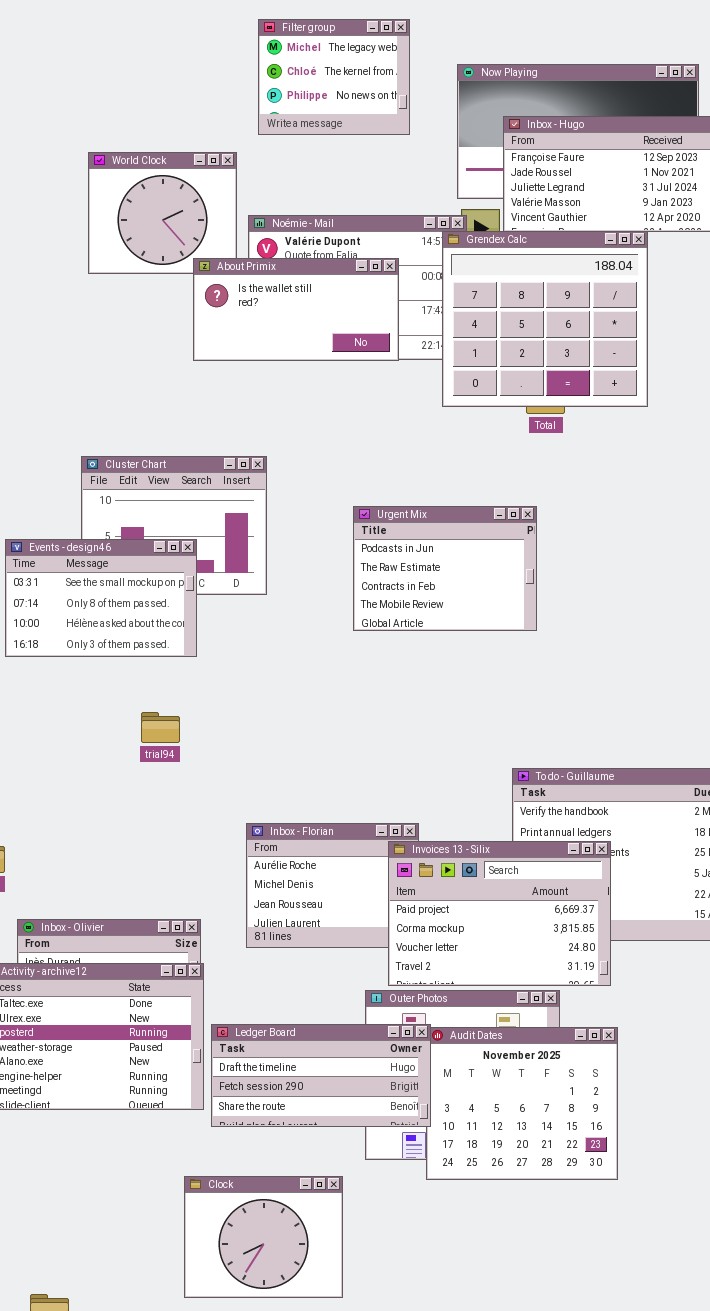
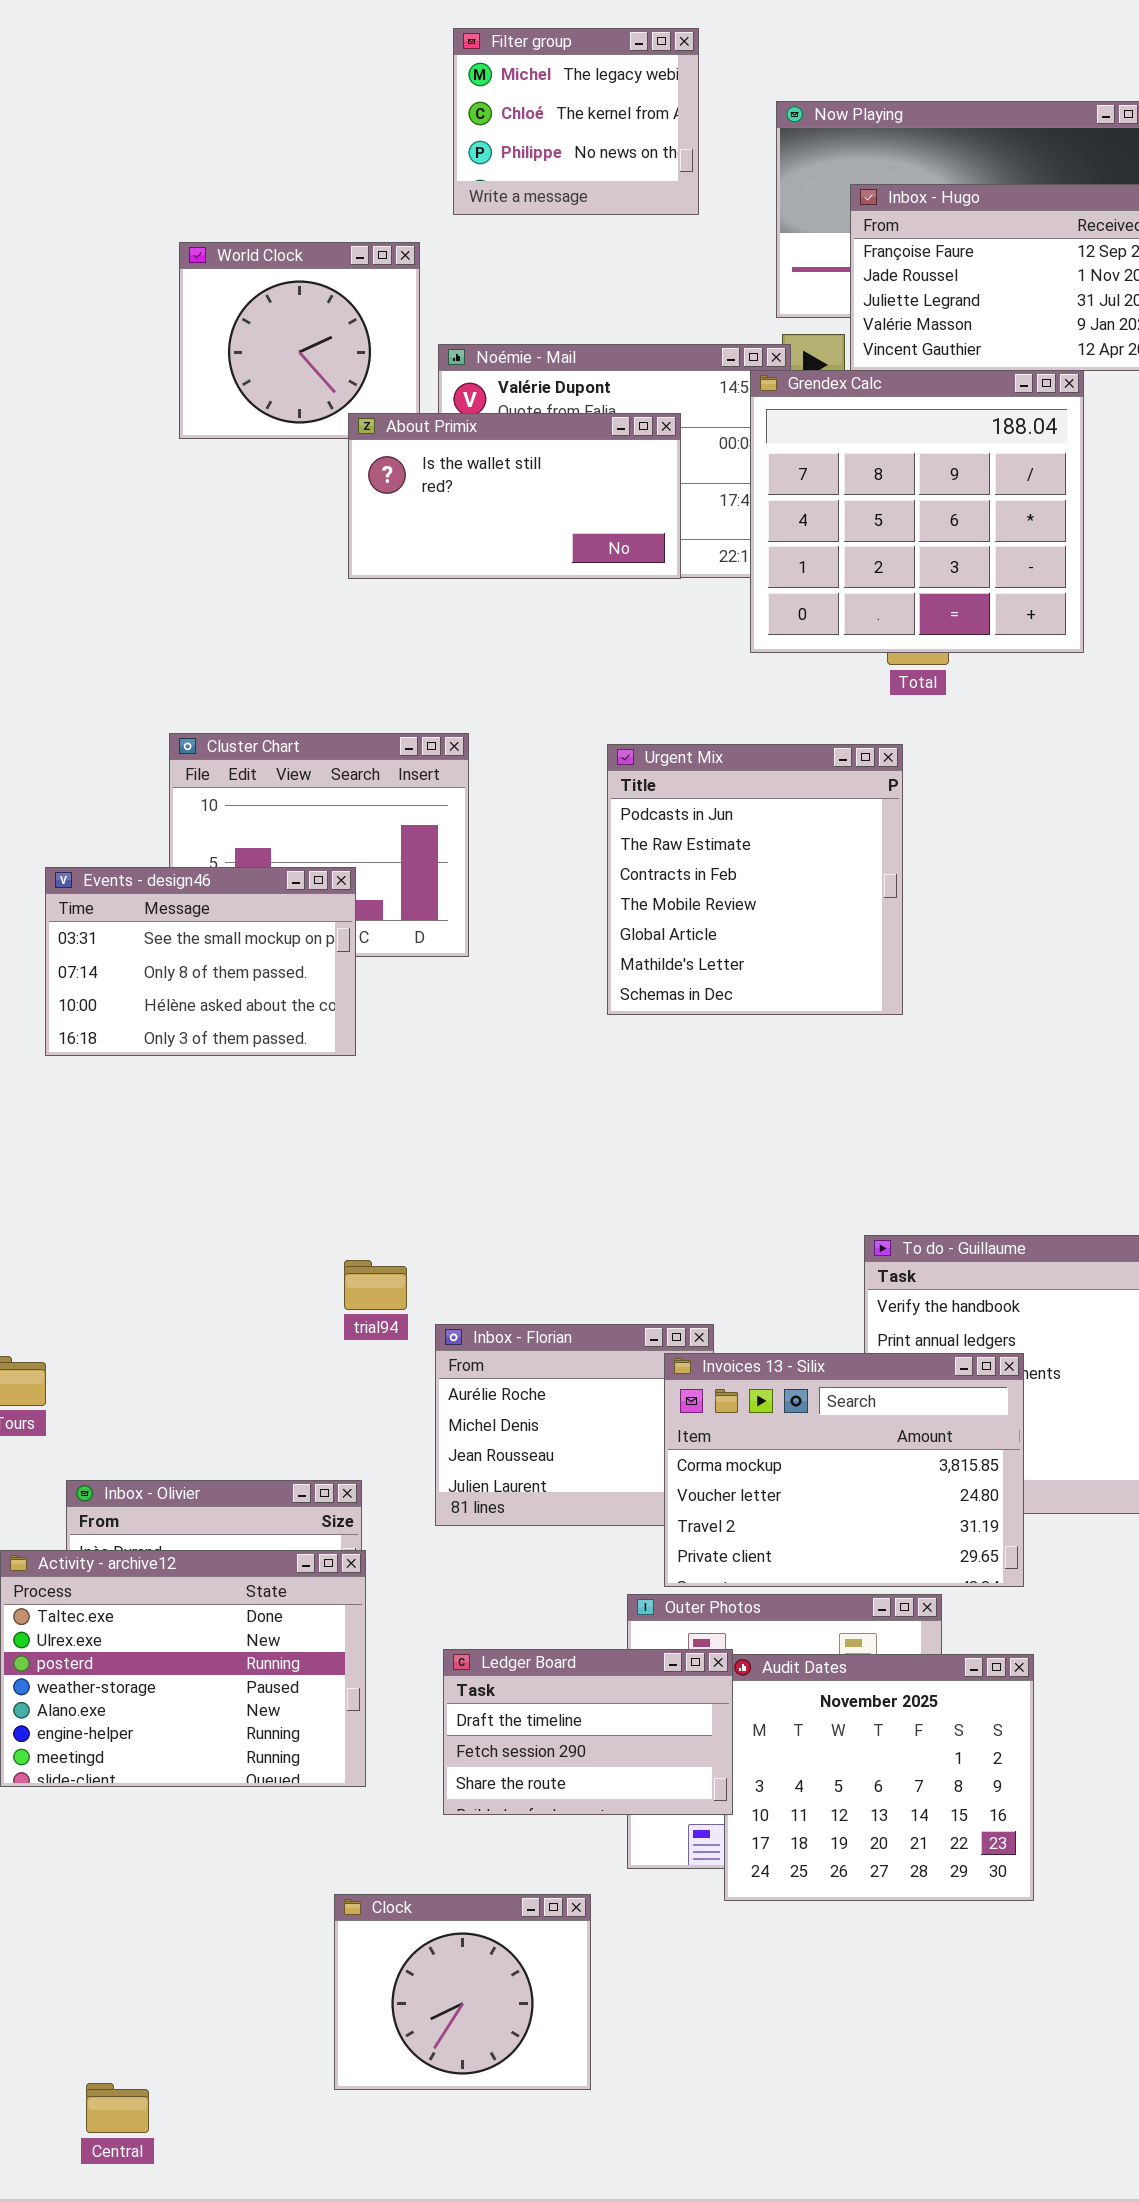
Urgent Mix: [353,506,537,631] -> [607,744,903,1015], resized
trial94: [141,712,180,743] -> [344,1260,407,1310], moved
Invoices 13 - Silix: [388,841,611,986] -> [664,1353,1024,1587], scrolled down 1 row
Ledger Board: [211,1024,431,1127] -> [443,1649,733,1815], resized

